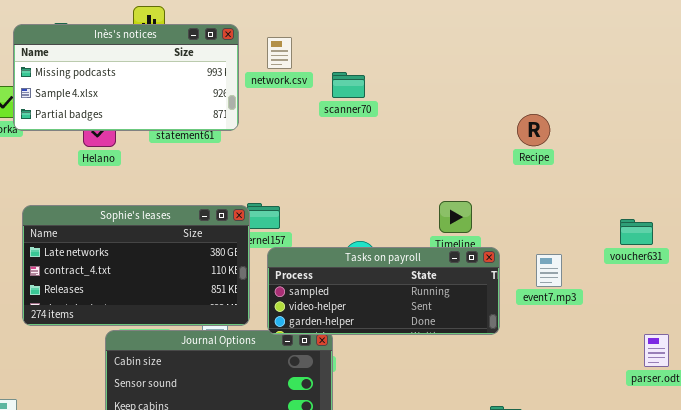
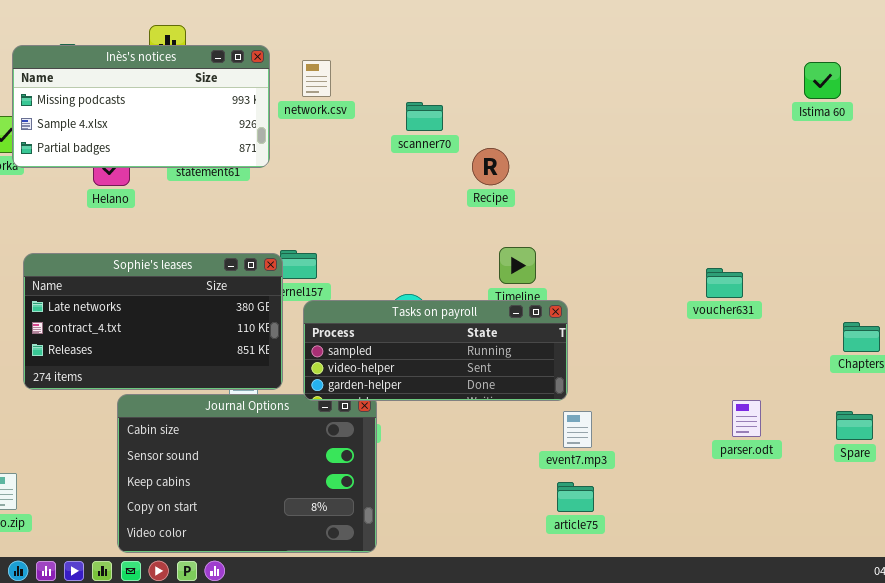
scanner70: [332,72,365,98] -> [406,102,443,131], moved
Recipe: [517,114,550,146] -> [472,148,509,185], moved
event7.mp3: [536,254,562,287] -> [563,411,592,448], moved

